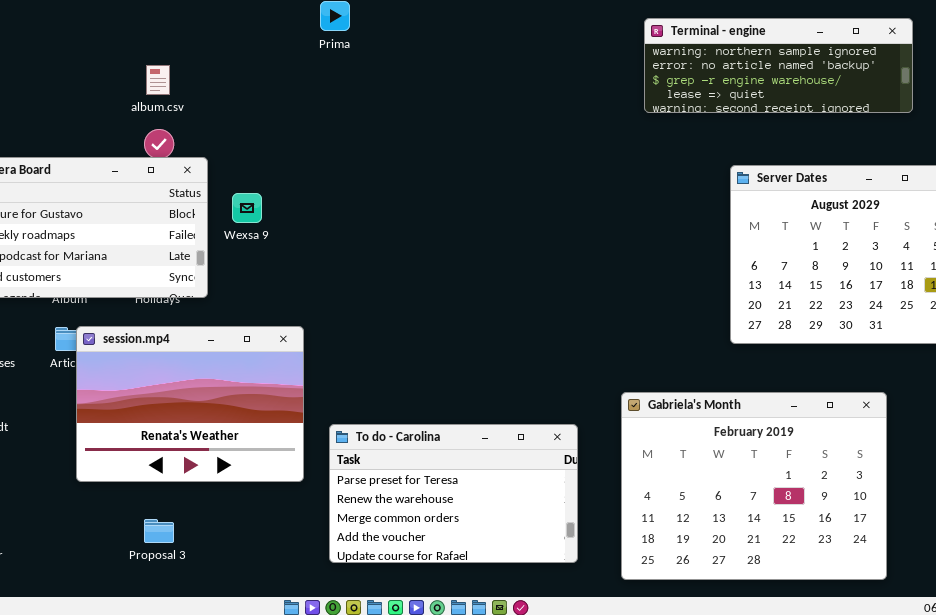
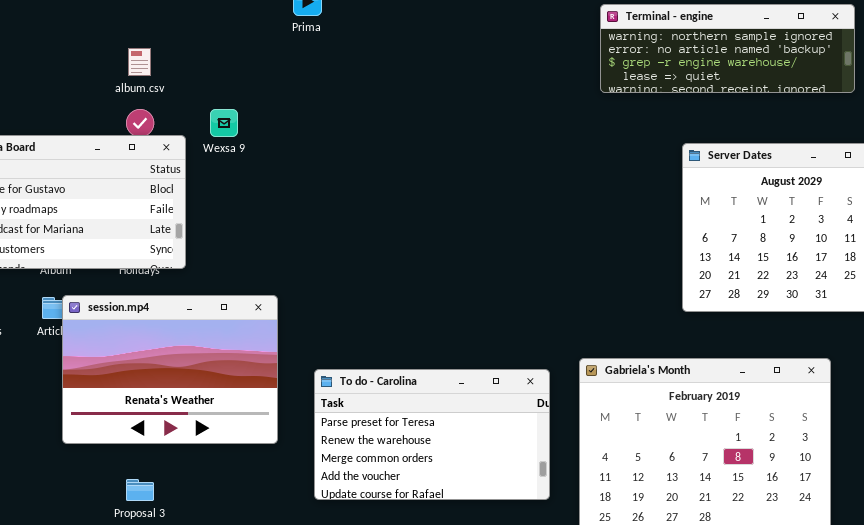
Wexsa 9: [232,193,262,223] -> [210,109,238,137], moved
To do - Carolina: [329,424,578,563] -> [314,369,550,500], moved

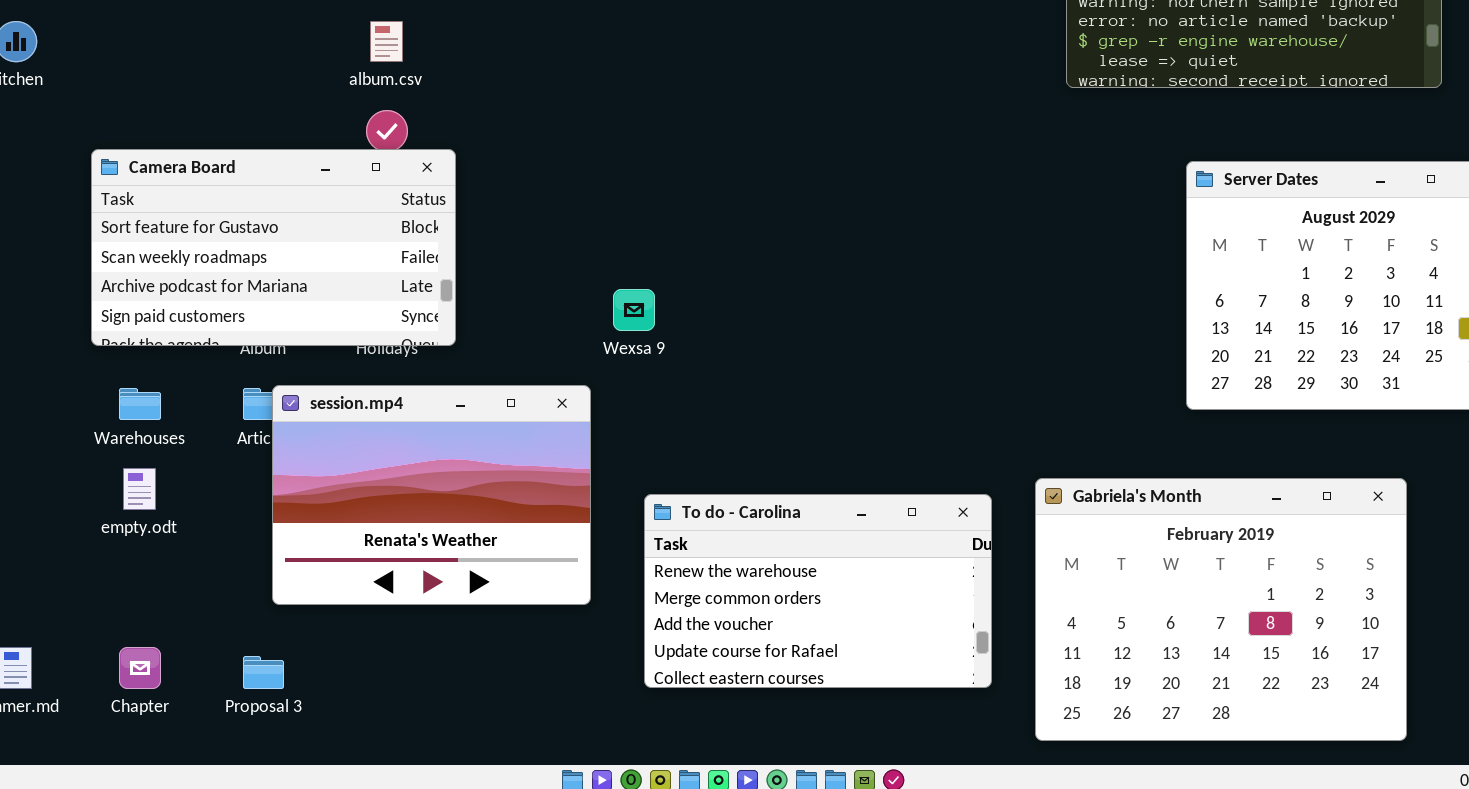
Wexsa 9: [210,109,238,137] -> [613,289,655,331], moved
To do - Carolina: [314,369,550,500] -> [644,494,992,688], scrolled down 1 row
Proposal 3: [126,479,154,501] -> [243,656,284,689], moved

